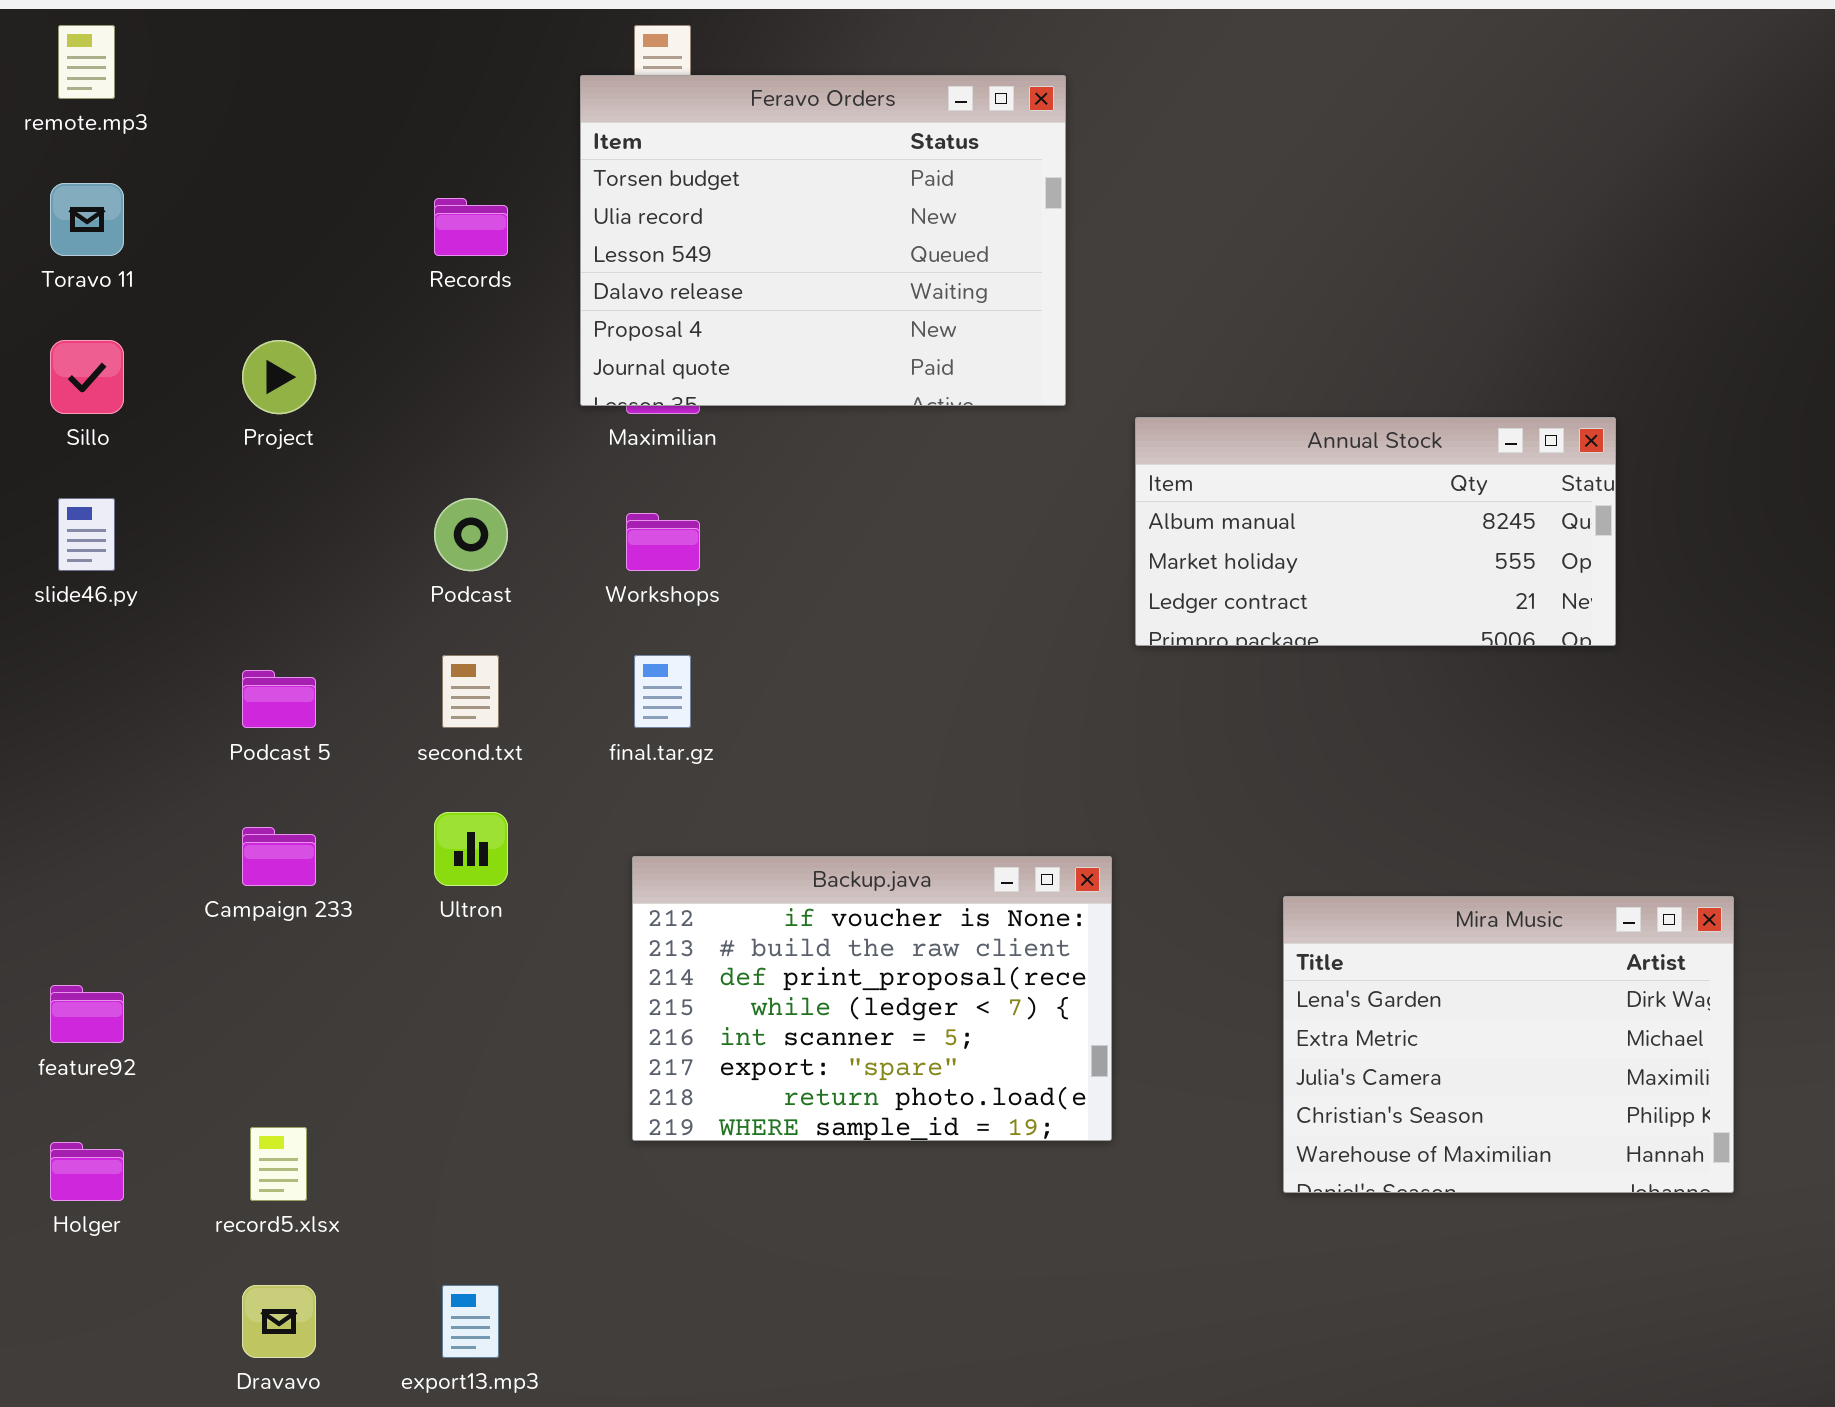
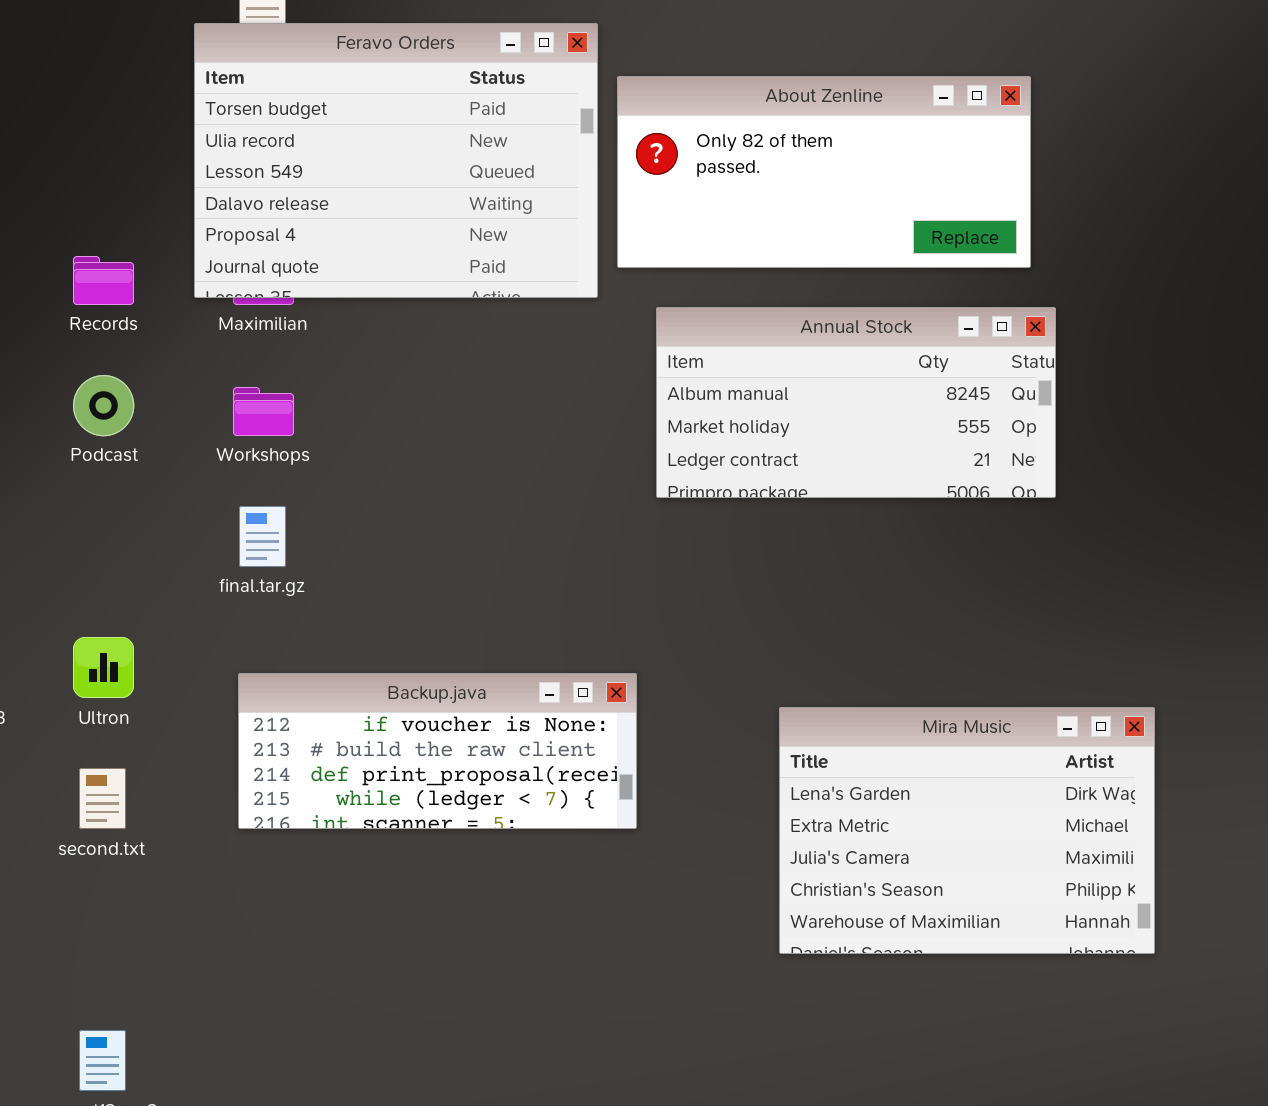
About Zenline: none -> [617,76,1031,268], opened
Records: [434,198,508,256] -> [73,256,134,305], moved
second.txt: [442,655,499,728] -> [79,768,126,829], moved
Backup.java: [632,856,1112,1141] -> [238,673,637,829], resized

